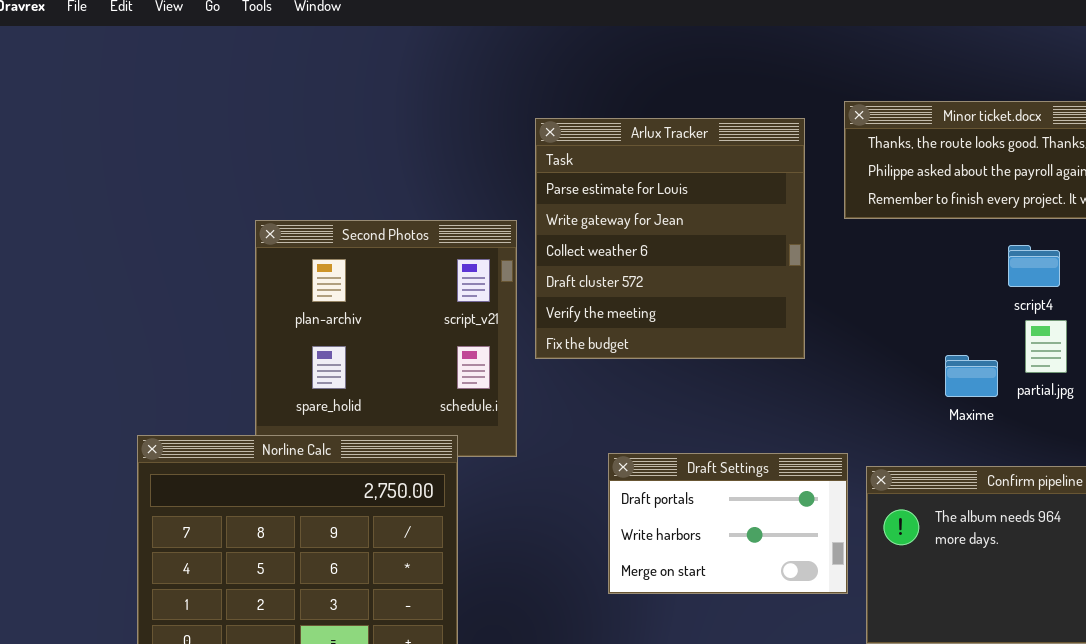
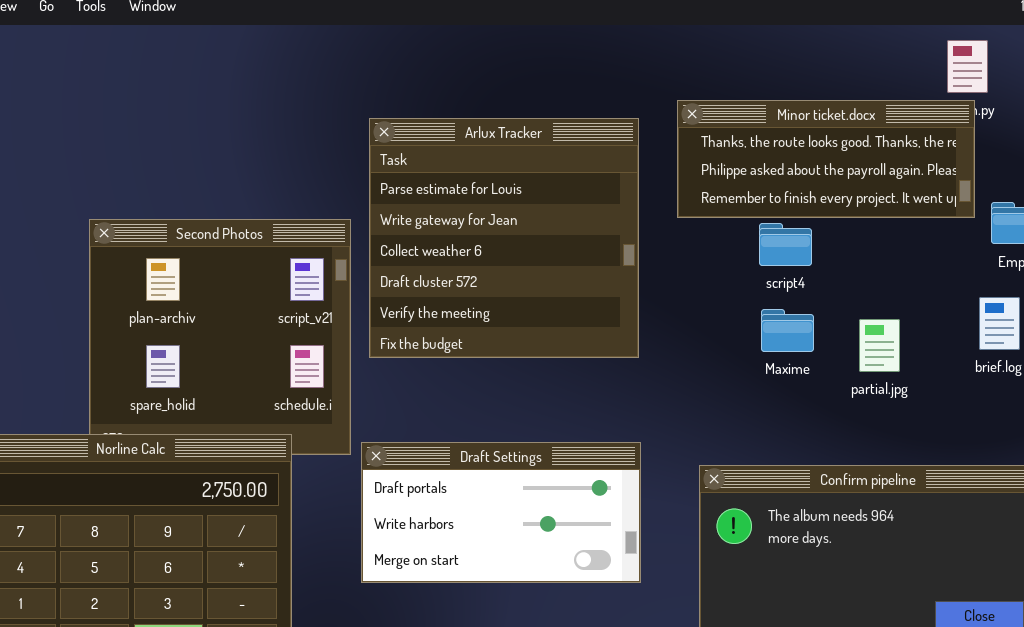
script4: [1008,245,1060,287] -> [759,223,812,266], moved
Maxime: [945,355,998,397] -> [761,309,814,352], moved
Draft Settings: [608,453,848,594] -> [361,442,641,583], moved, resized

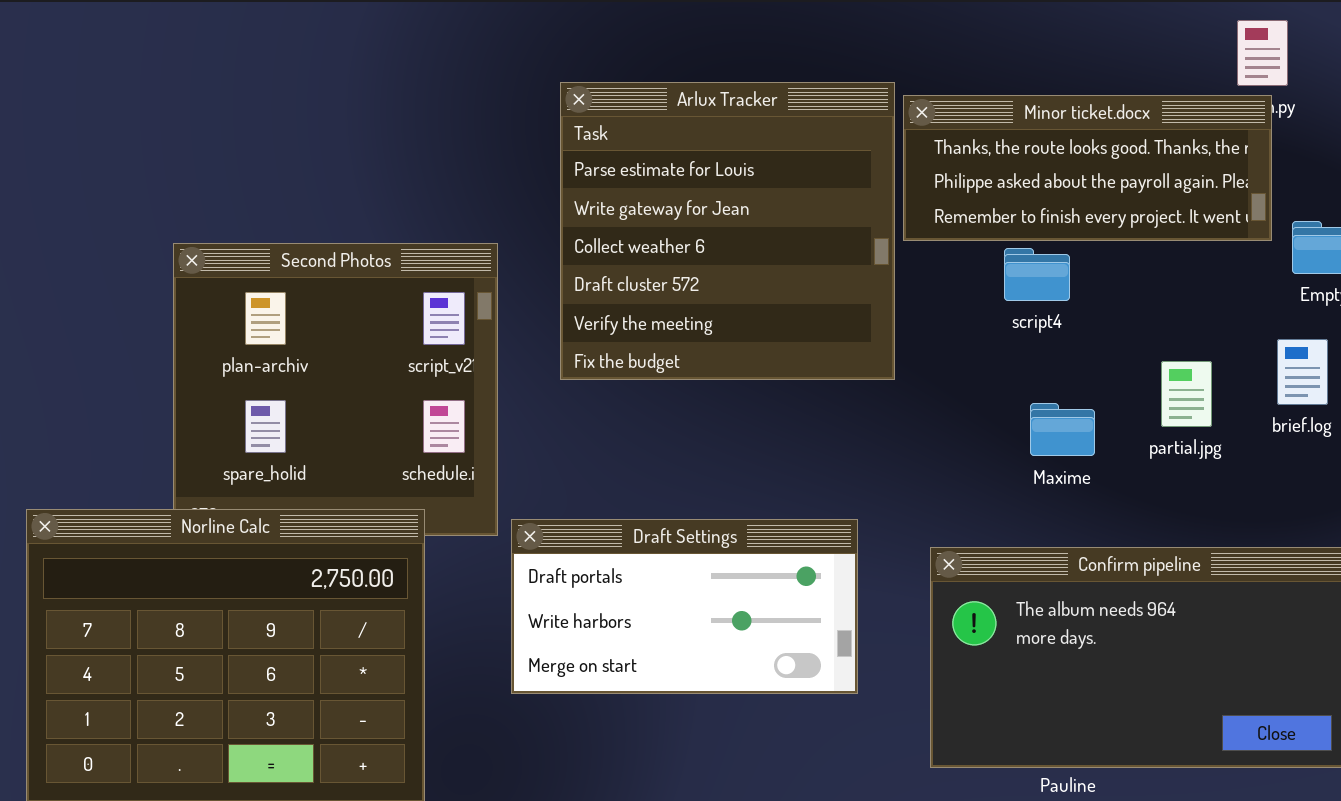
Arlux Tracker: [369,118,639,358] -> [560,82,895,380], moved
Maxime: [761,309,814,352] -> [1030,403,1095,456], moved
partial.jpg: [859,319,900,372] -> [1161,361,1212,427], moved

